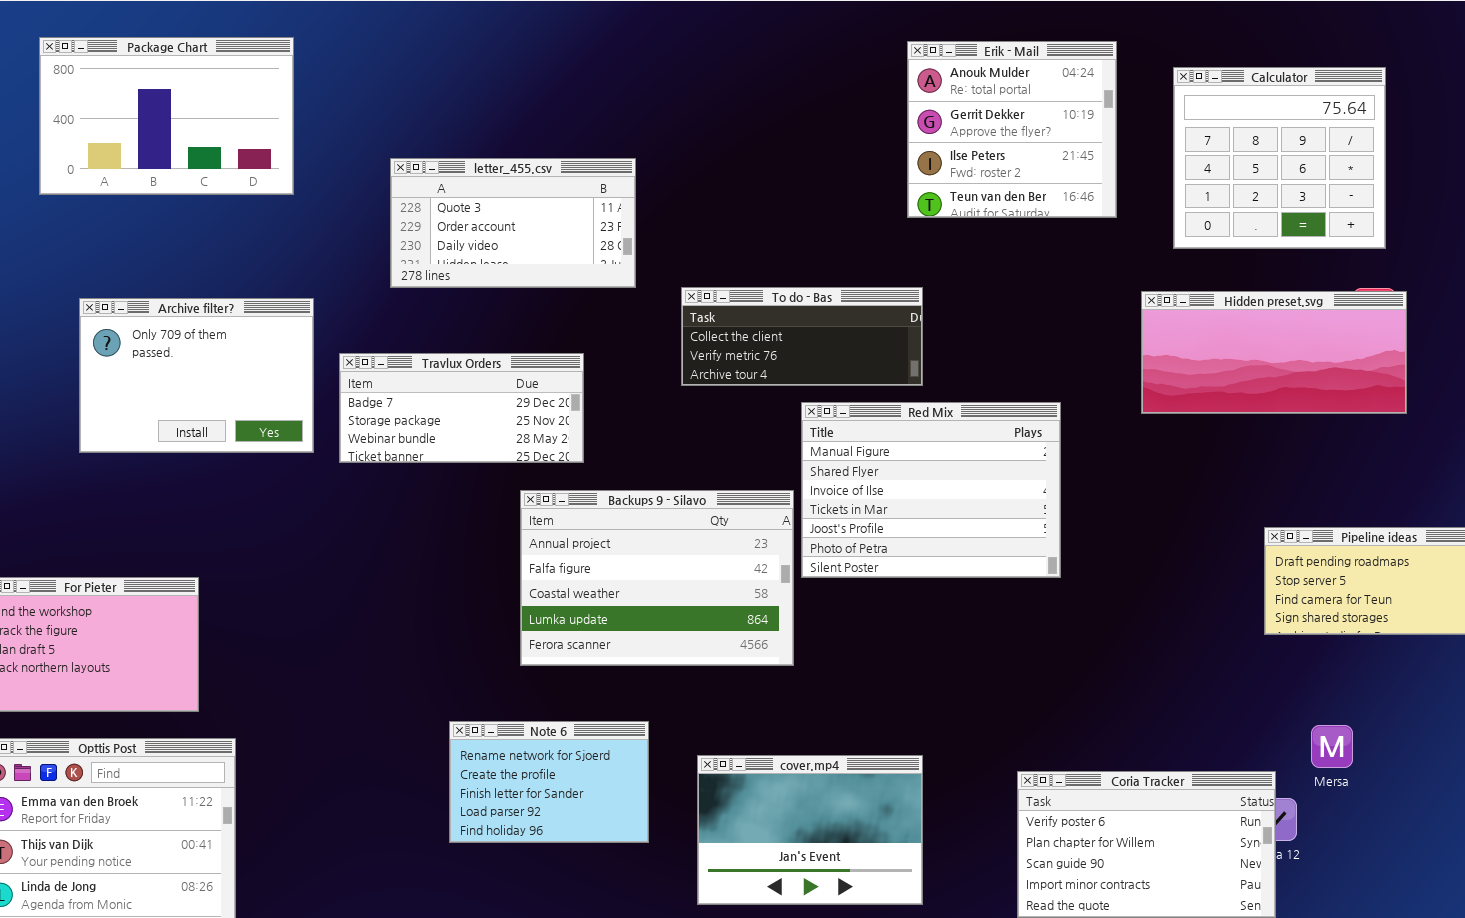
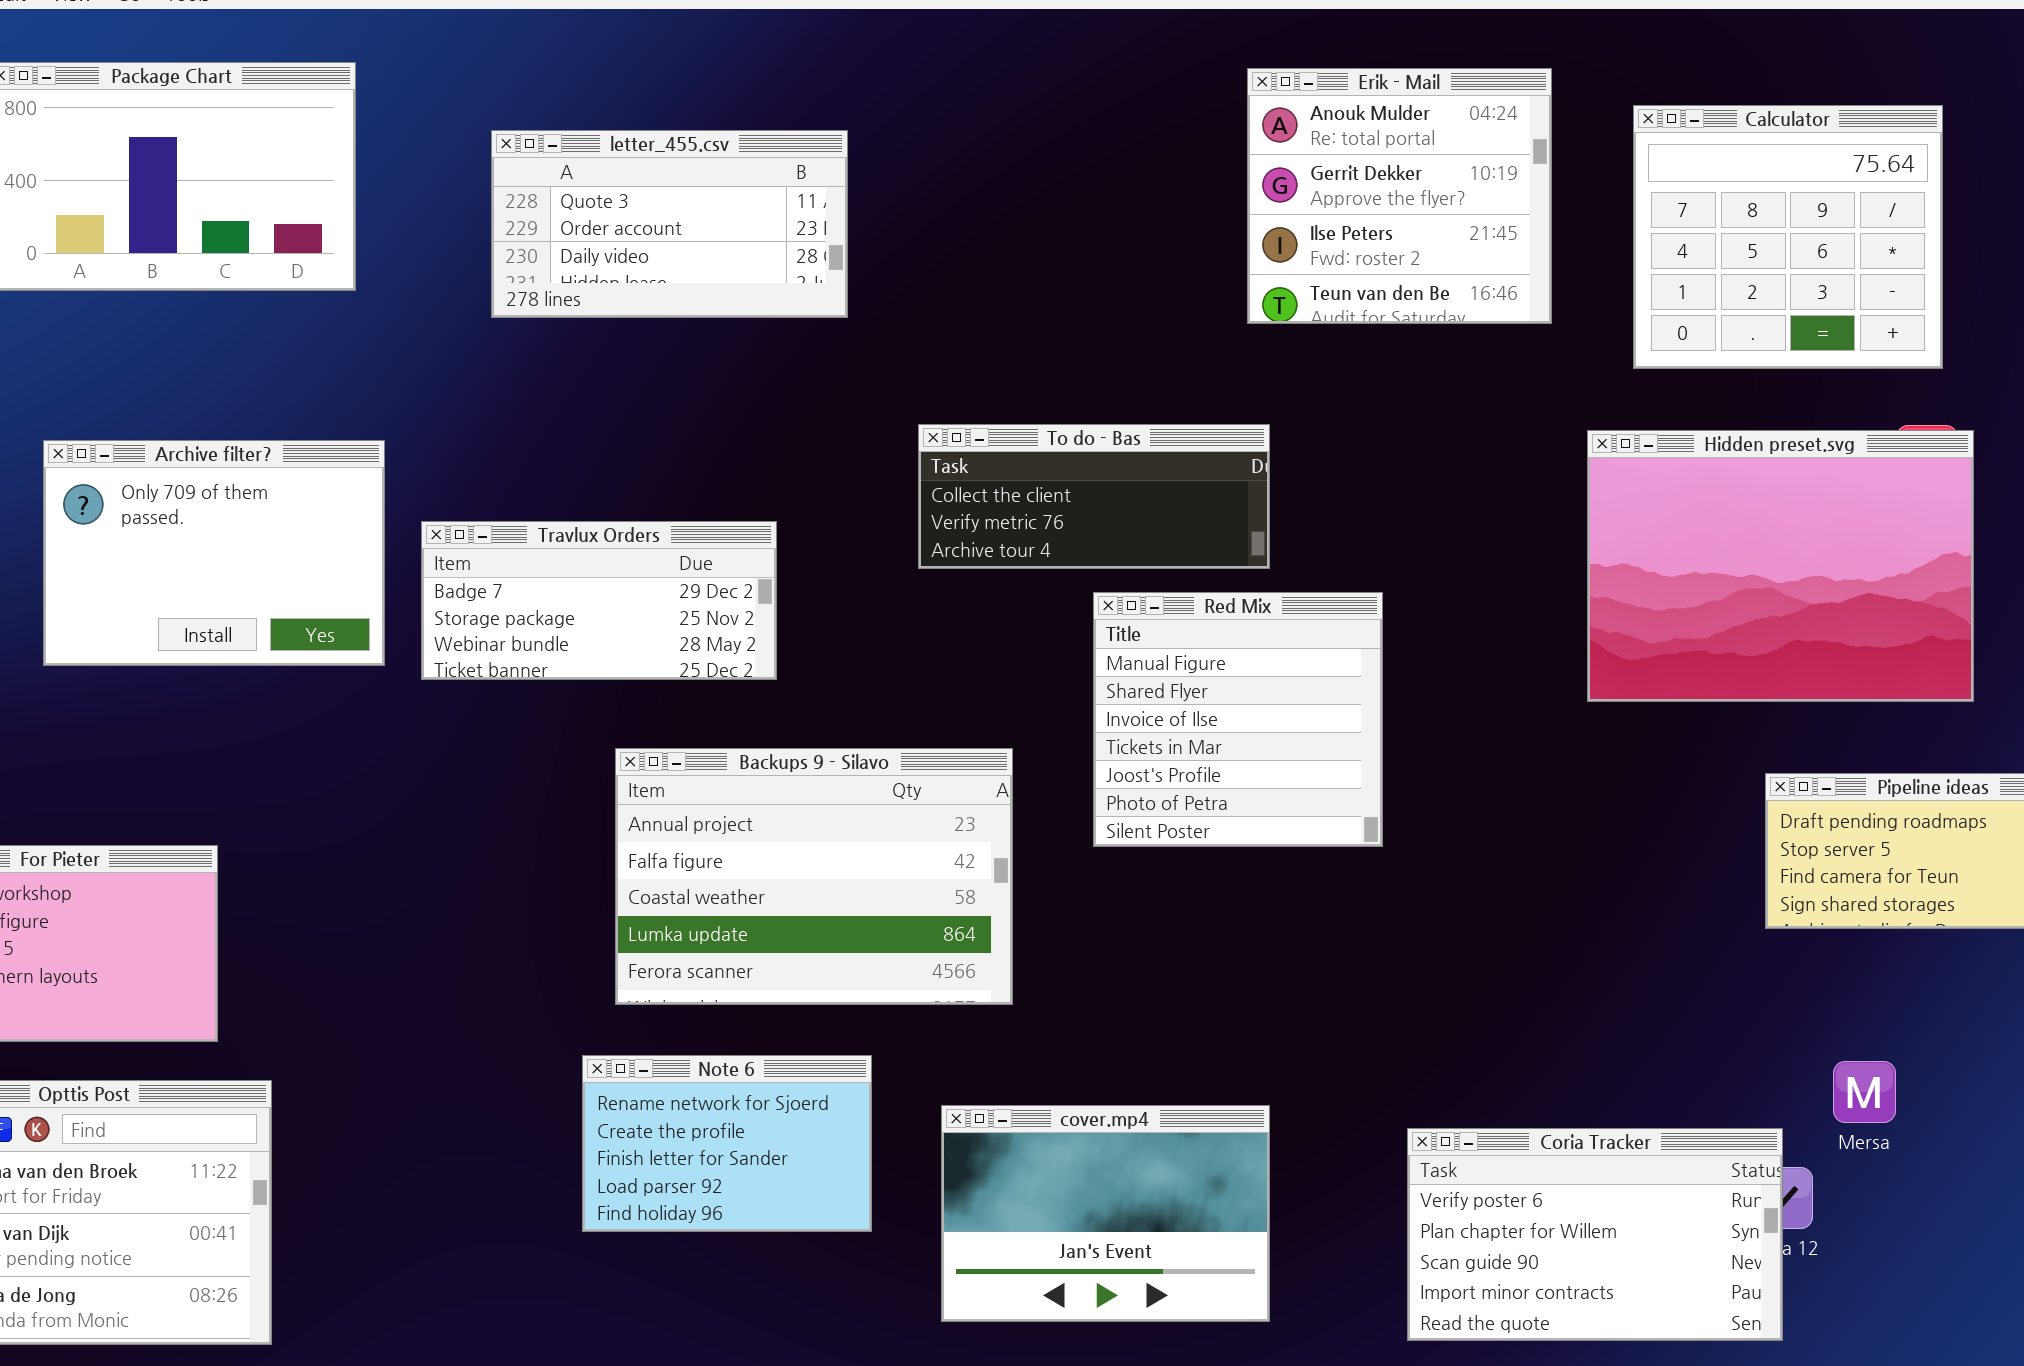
letter_455.csv: [390,158,636,288] -> [491,130,848,318], moved
Hidden preset.svg: [1141,291,1407,414] -> [1587,430,1974,702], resized
Red Mix: [801,402,1061,578] -> [1093,592,1383,847], resized
Backups 9 - Silavo: [520,490,794,666] -> [615,748,1013,1005], moved

